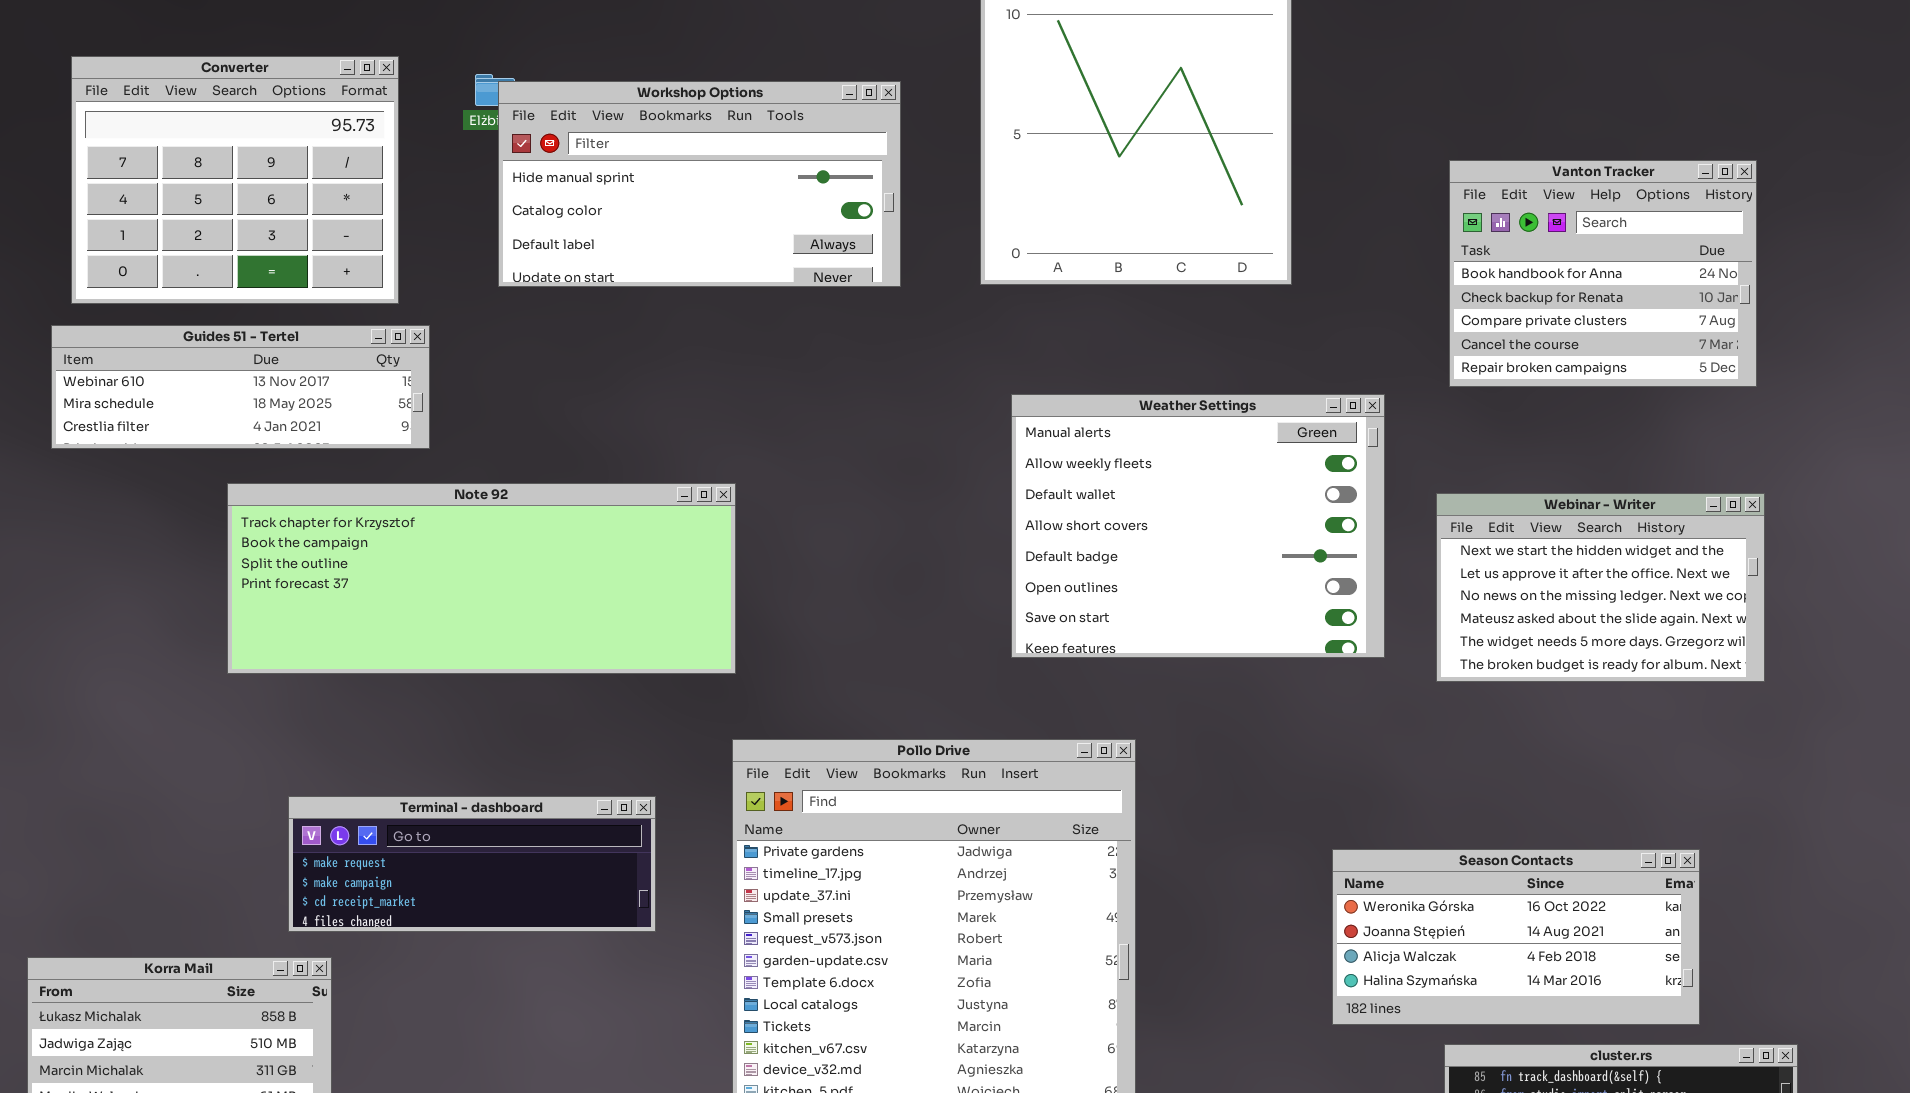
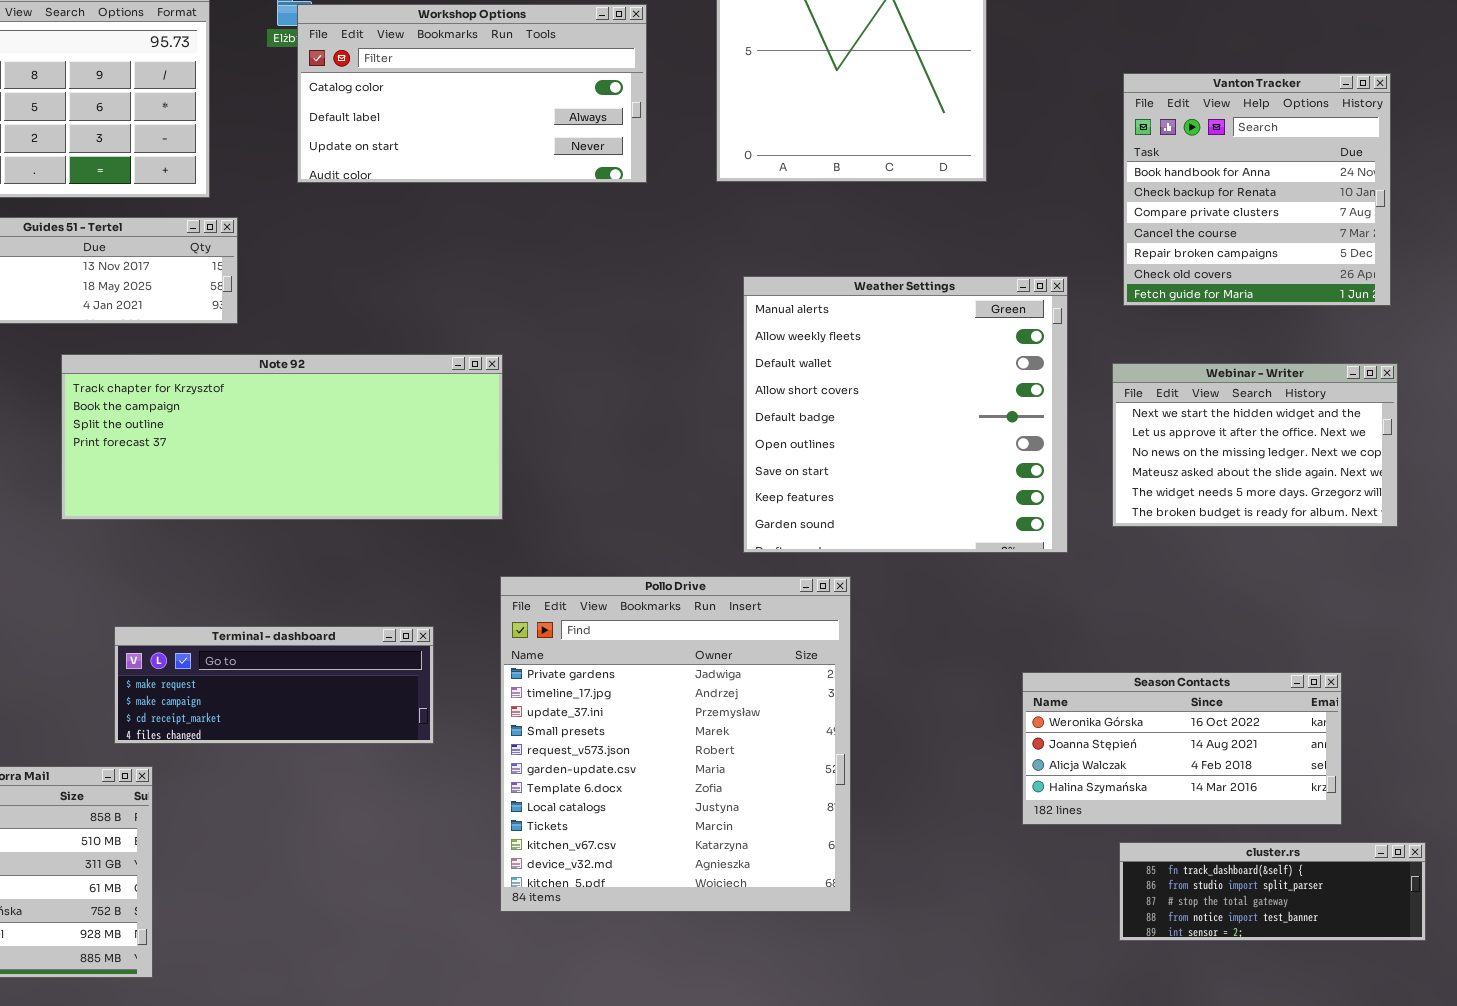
Workshop Options: [498,81,901,287] -> [297,4,647,183], scrolled down 1 row
Vanton Tracker: [1449,160,1757,387] -> [1123,73,1391,306], resized
Weather Settings: [1011,394,1385,658] -> [743,276,1068,553], resized

